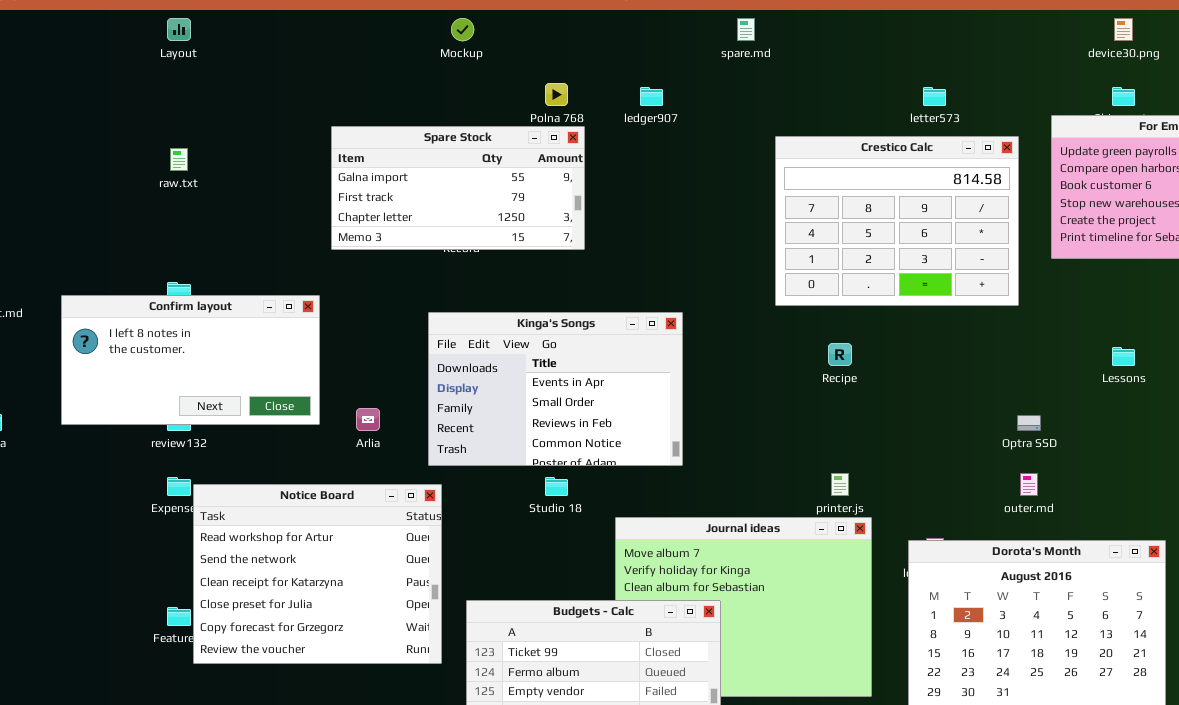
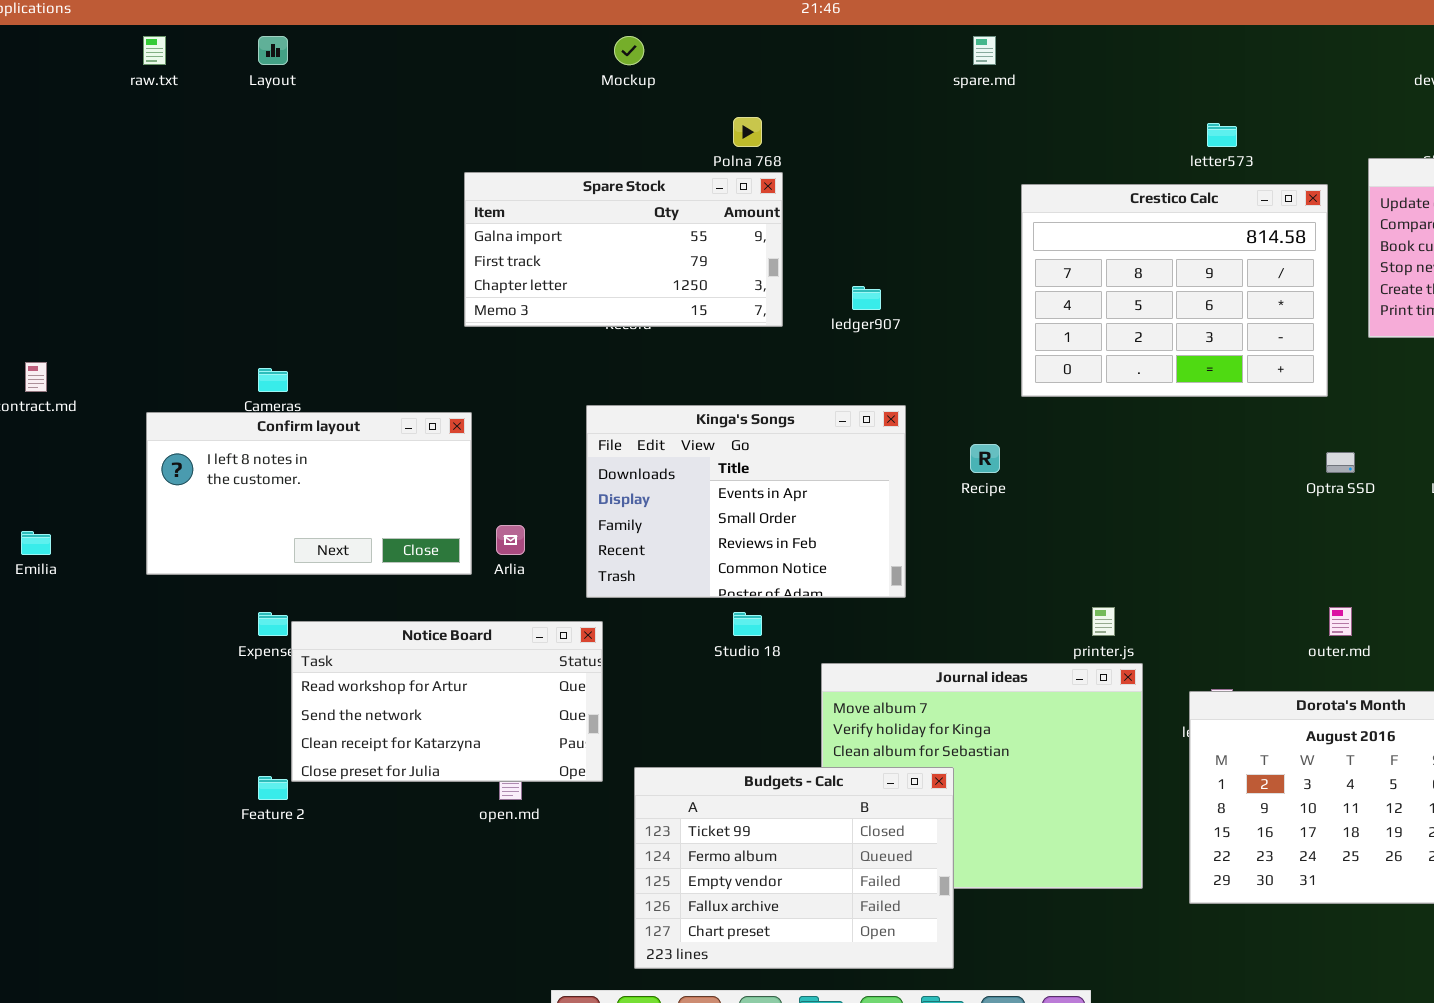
ledger907: [640,87,663,106] -> [852,286,881,310], moved
raw.txt: [170,148,188,171] -> [143,36,166,65], moved
Confirm layout: [61,295,320,425] -> [146,412,472,575], moved
Recipe: [828,343,852,366] -> [970,444,1000,473], moved
Optra SSD: [1017,415,1041,431] -> [1326,452,1355,473], moved
Notice Board: [193,484,442,664] -> [291,621,603,782], resized

